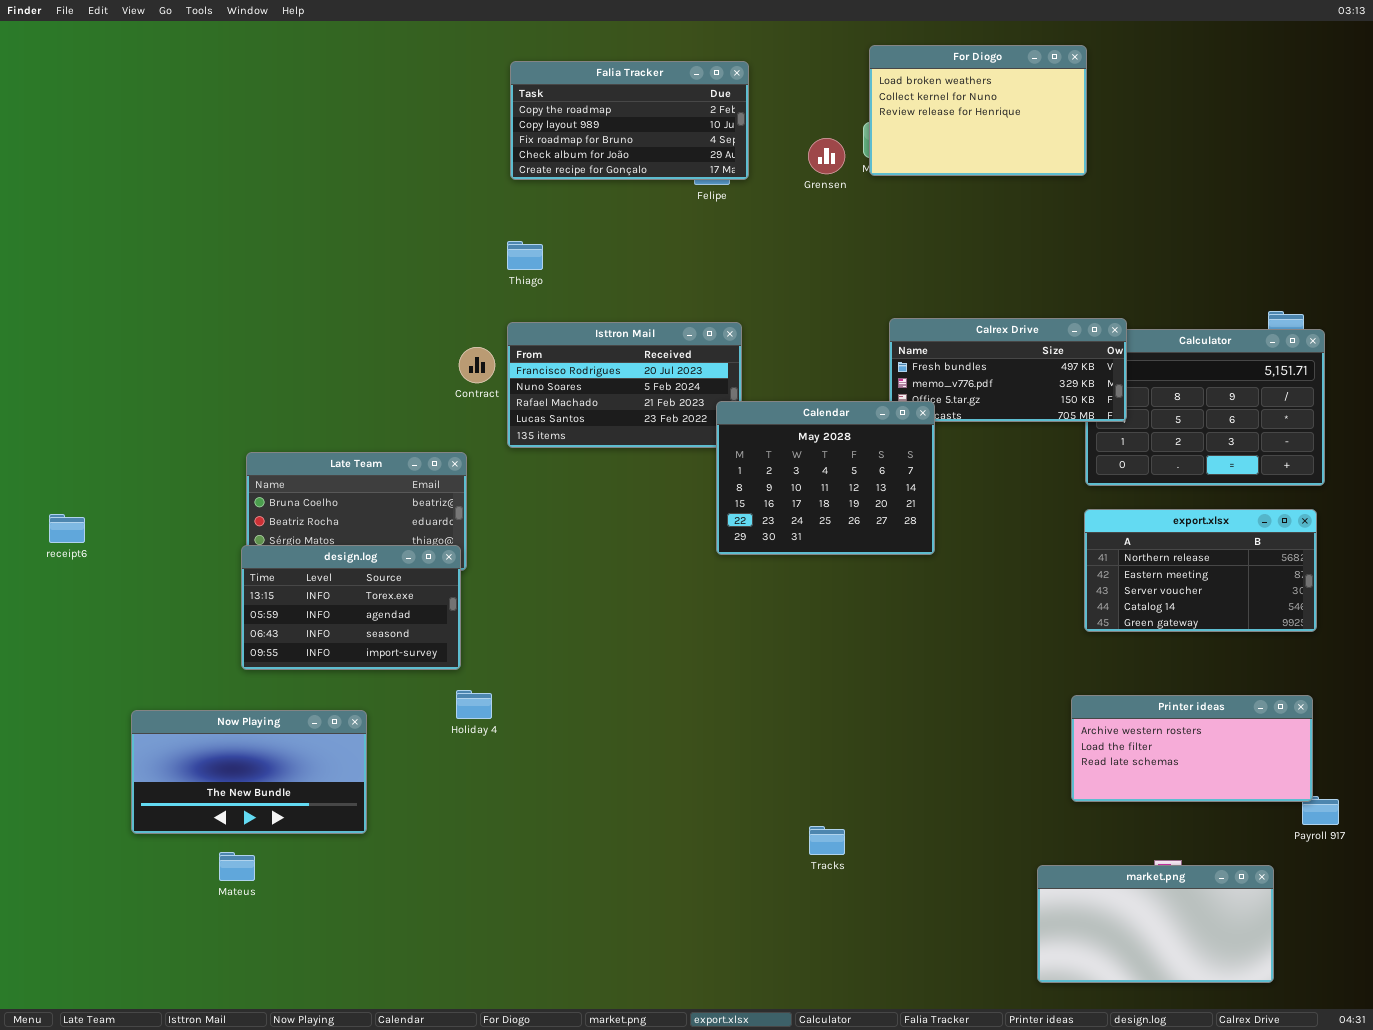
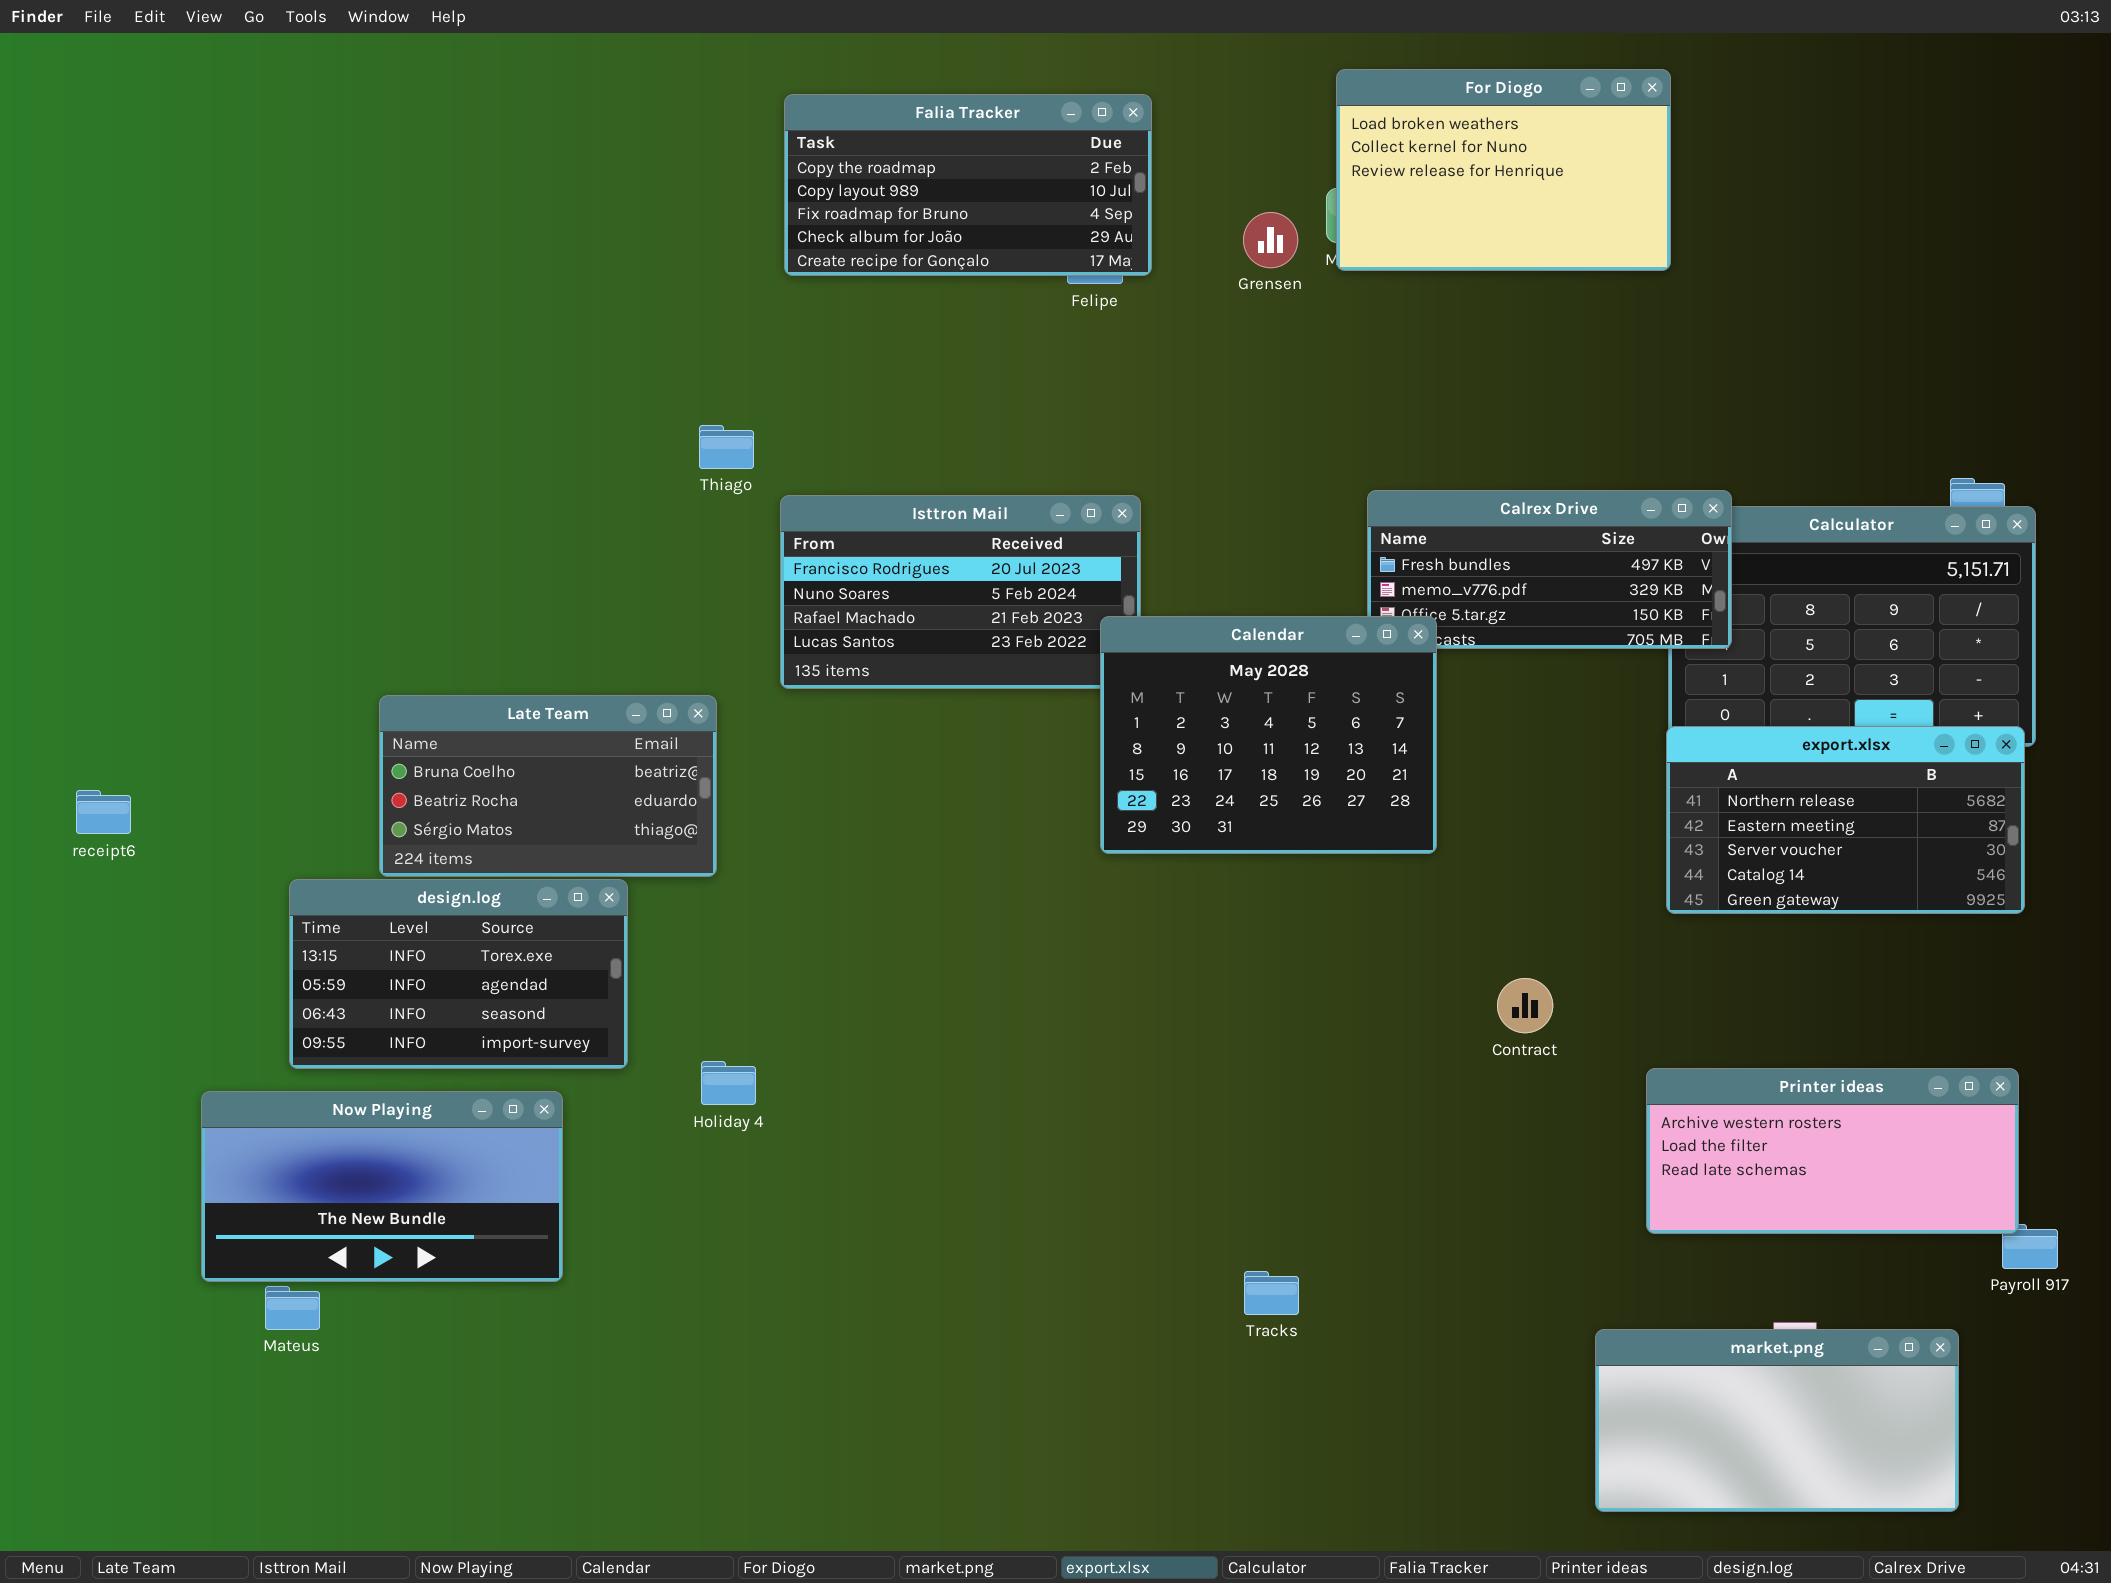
Thiago: [507,241,543,270] -> [699,425,754,469], moved
Contract: [459,347,495,383] -> [1497,978,1553,1033], moved
export.xlsx: [1084,509,1317,632] -> [1666,726,2025,914], moved
design.log: [241,545,461,670] -> [289,879,628,1069], moved
Mateus: [219,852,255,881] -> [265,1286,320,1330], moved

